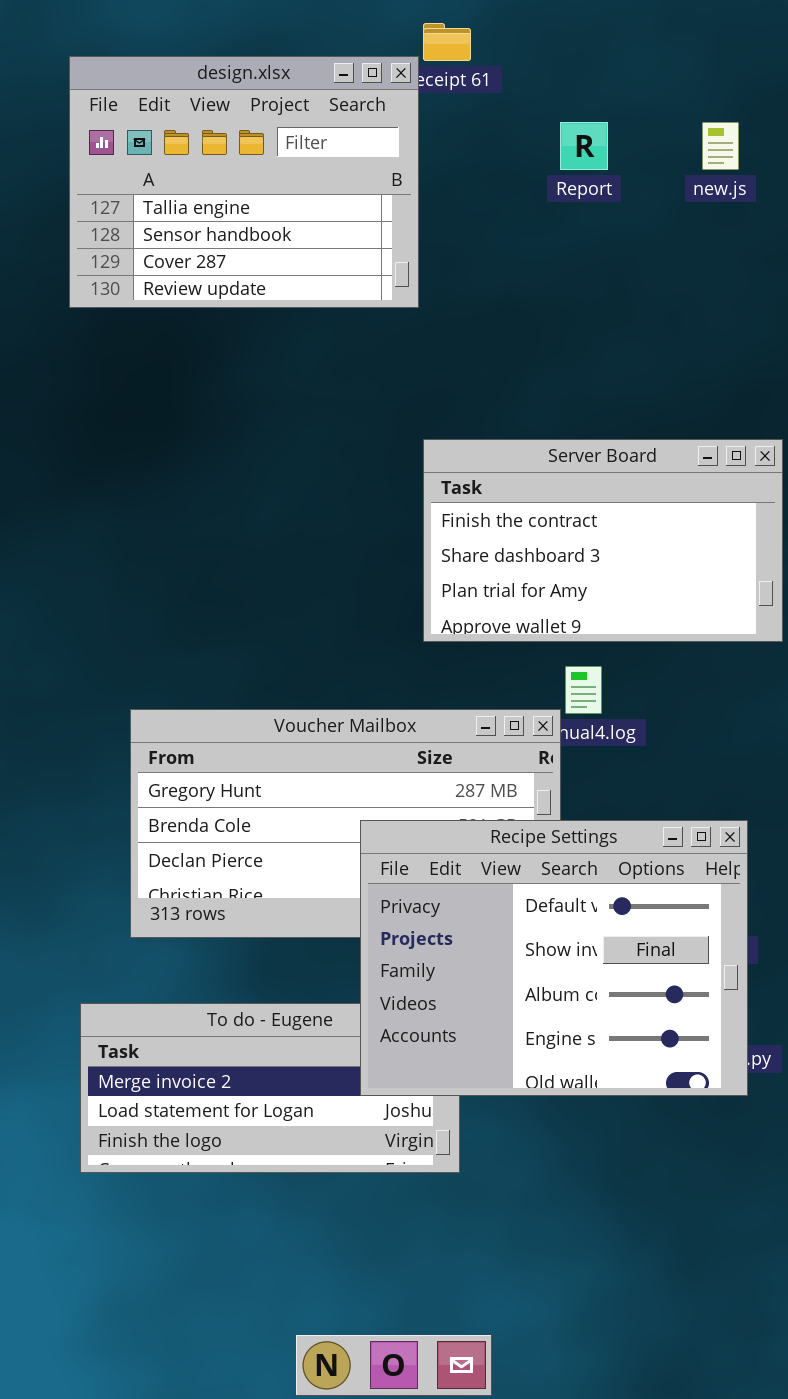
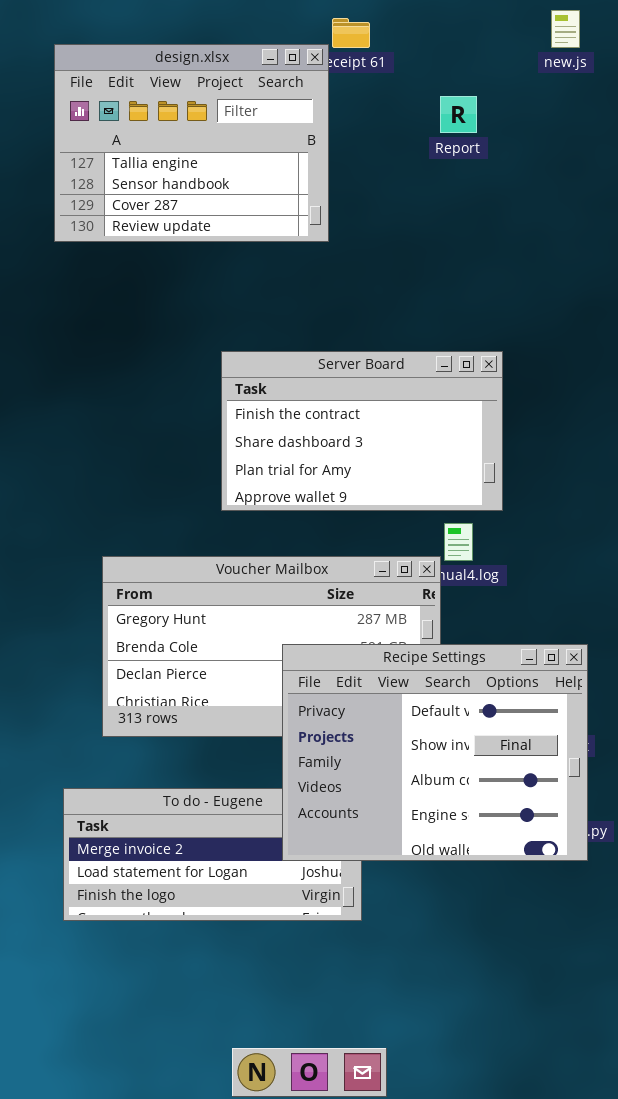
new.js: [702,122,739,170] -> [551,10,580,48], moved
Server Board: [423,439,783,642] -> [221,351,503,511], moved

